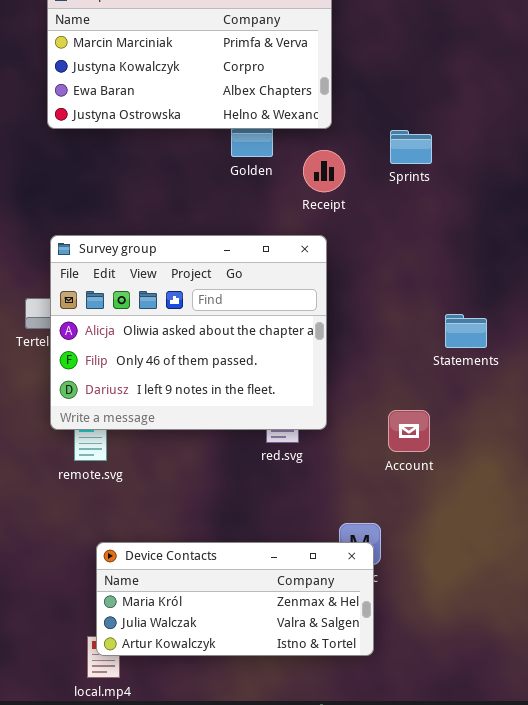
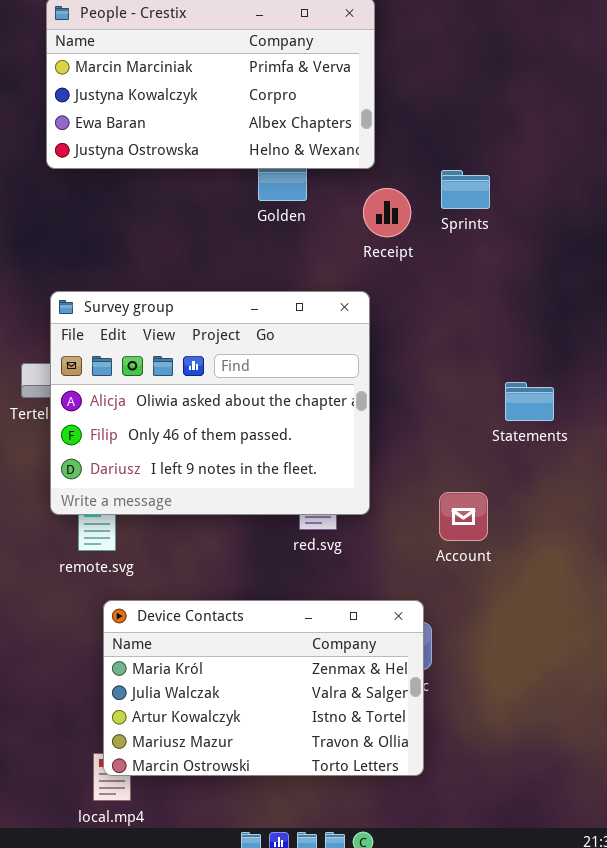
Receipt: [303,150,345,192] -> [363,188,411,237], moved
Device Contacts: [96,542,374,656] -> [103,600,424,776], resized

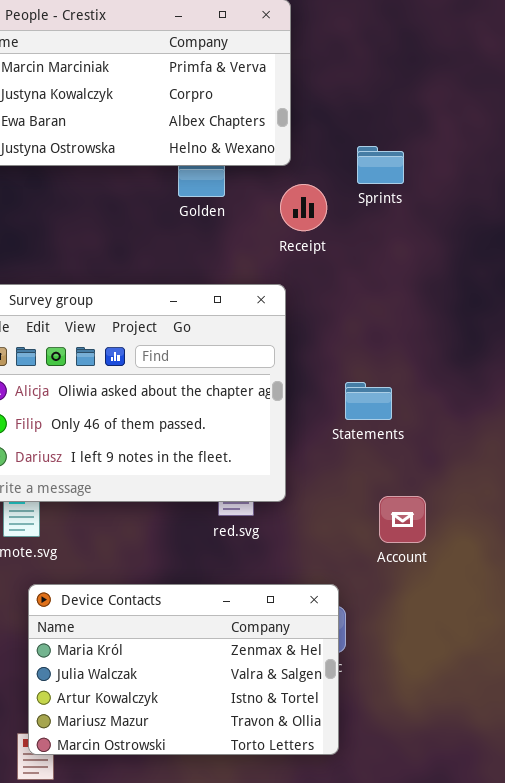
Sprints: [441,170,490,209] -> [357,146,404,184], moved
Statements: [505,382,554,421] -> [345,382,392,420], moved
Account: [439,492,488,541] -> [379,496,426,543], moved

